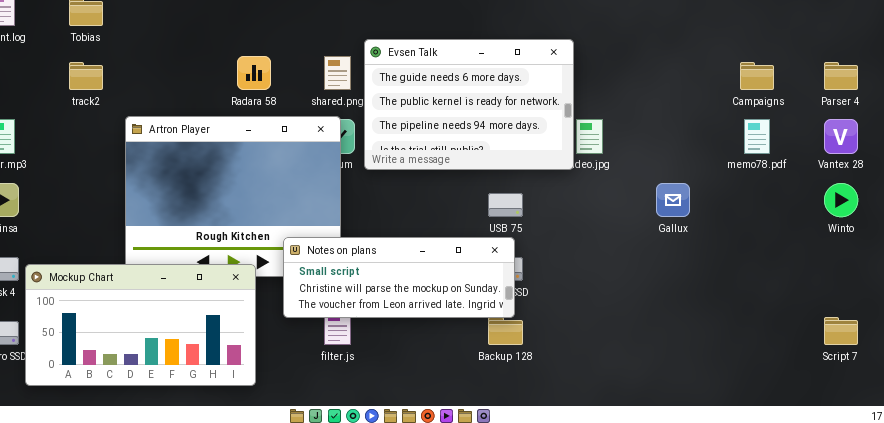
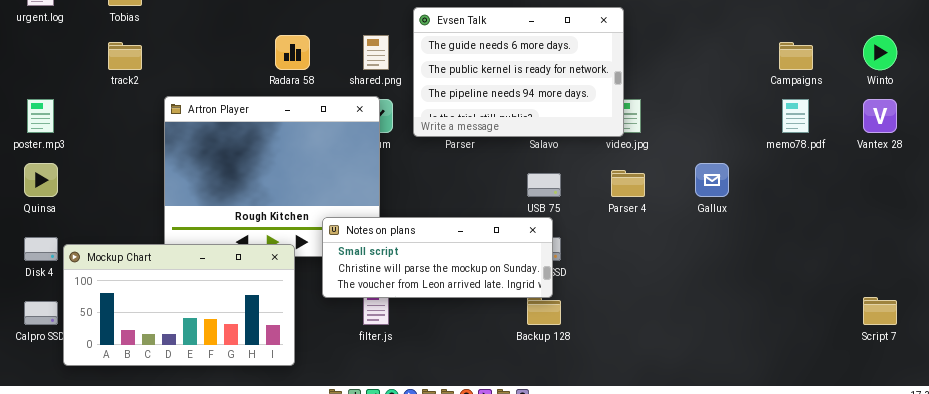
Evsen Talk: [364,39,574,170] -> [413,7,624,137], moved
Parser 4: [824,62,858,90] -> [611,170,645,197], moved
Winto: [824,183,858,217] -> [863,35,897,70], moved

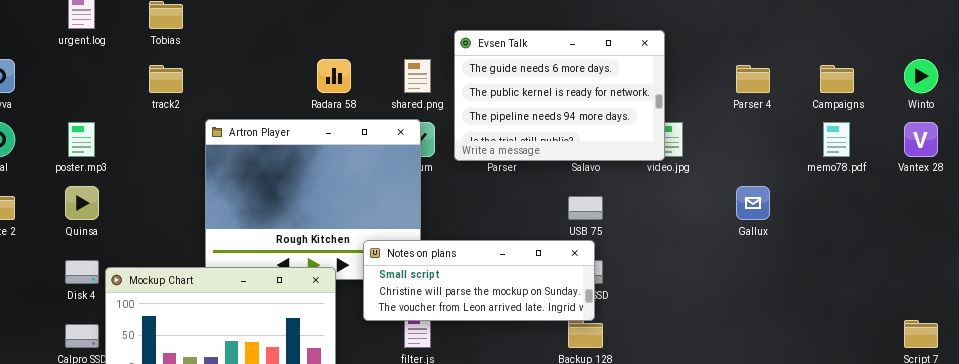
Parser 4: [611,170,645,197] -> [736,65,770,93], moved

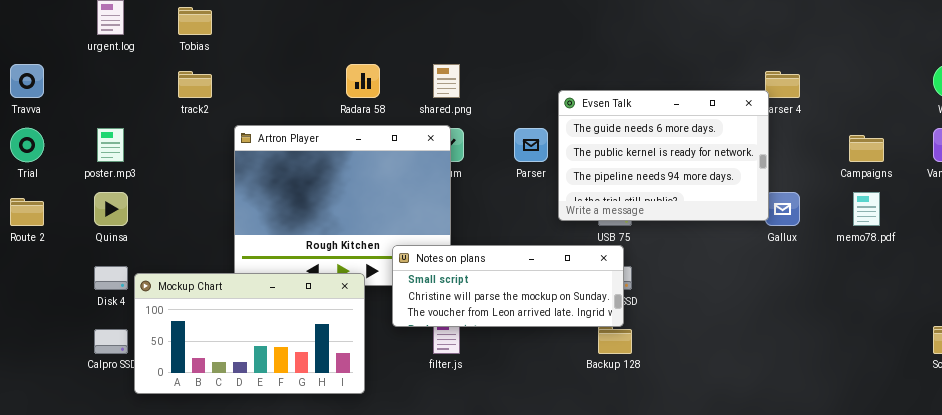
Evsen Talk: [454,30,665,161] -> [558,90,769,221], moved
Campaigns: [820,65,854,93] -> [849,135,884,162], moved
memo78.pdf: [823,122,850,157] -> [853,192,880,226], moved

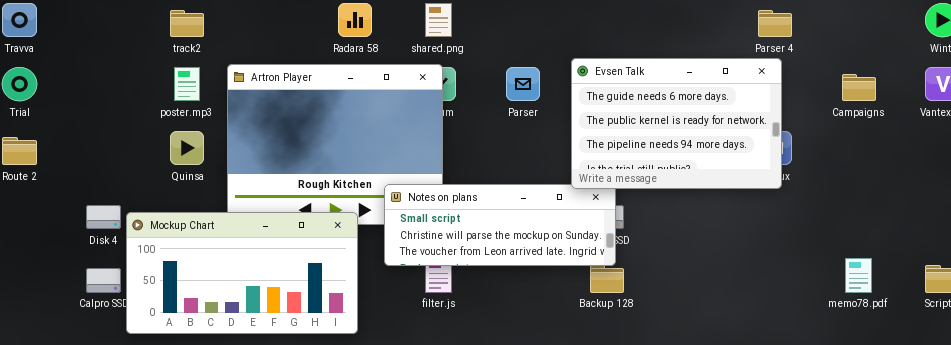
Evsen Talk: [558,90,769,221] -> [571,58,782,189], moved
poster.mp3: [97,128,124,162] -> [174,67,200,101], moved
Quinsa: [94,192,128,226] -> [170,131,204,165], moved
memo78.pdf: [853,192,880,226] -> [845,258,872,293], moved

